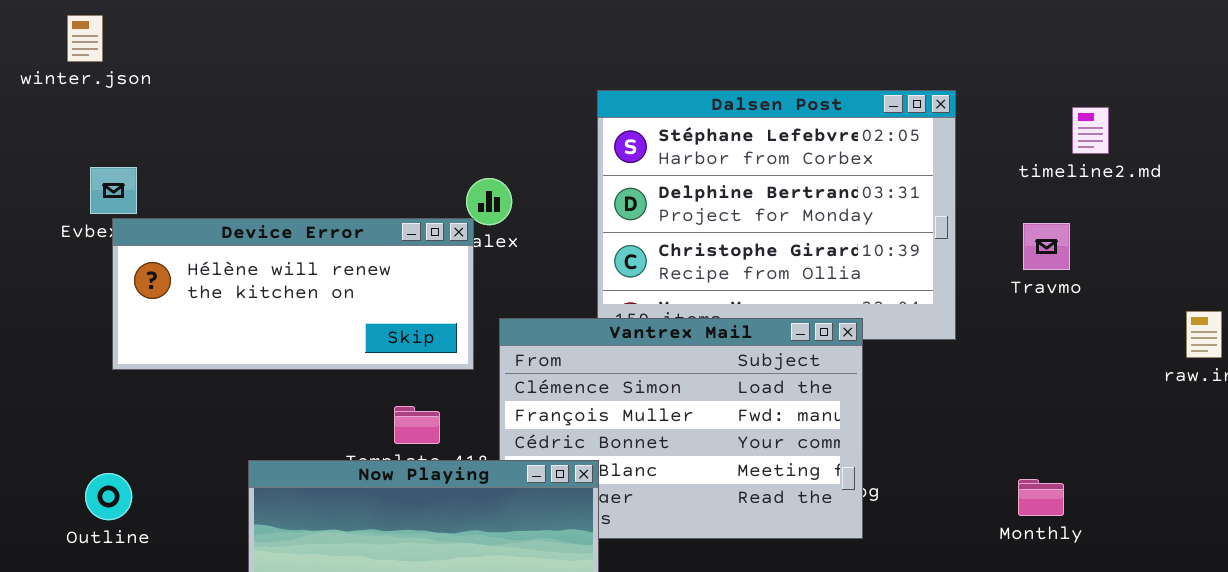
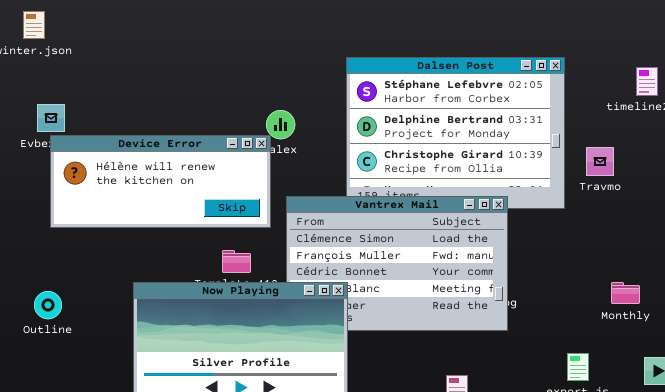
Travmo: [1023,223,1070,270] -> [586,147,614,176], moved
Monthly: [1018,479,1064,516] -> [611,282,640,304], moved

